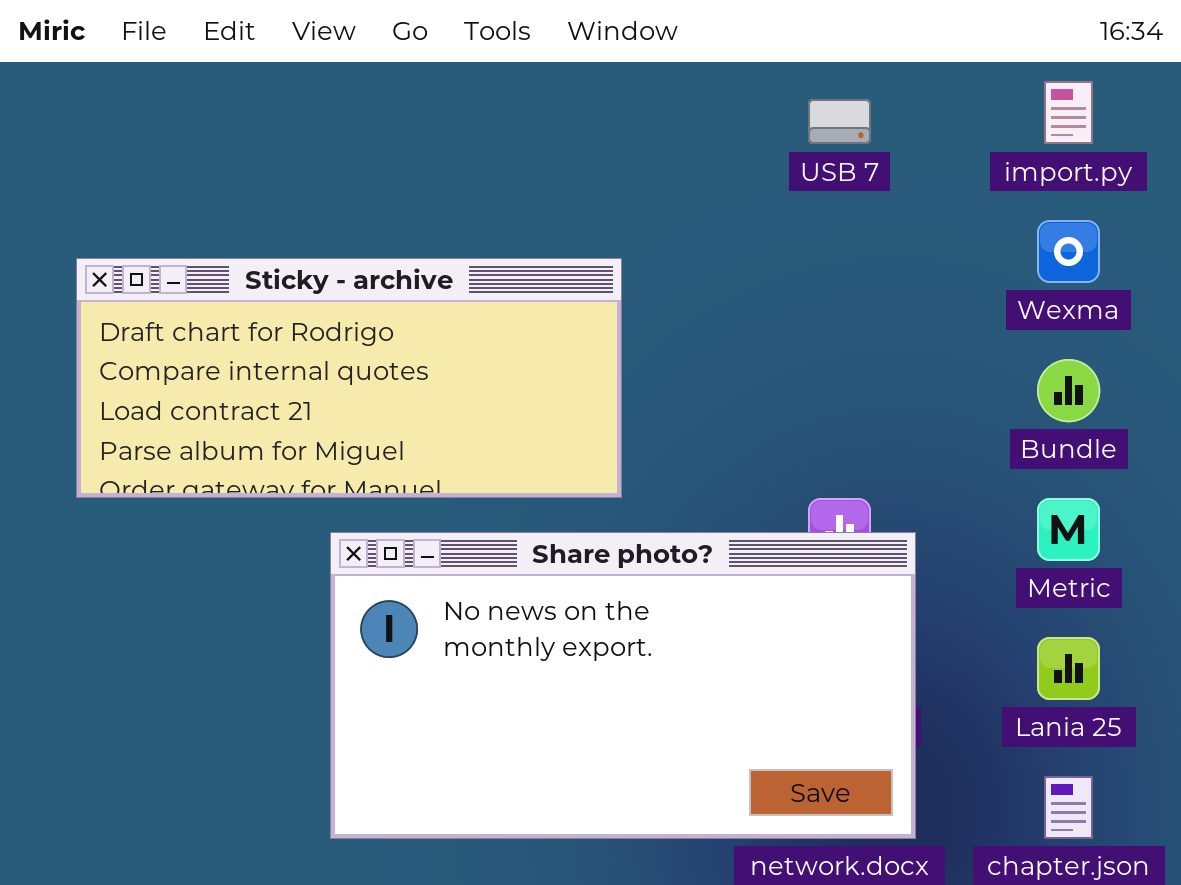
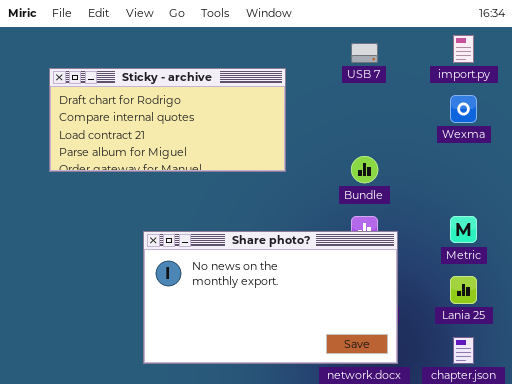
Sticky - archive: [76,258,622,498] -> [49,68,286,172], moved
Bundle: [1037,359,1100,422] -> [351,156,378,183], moved

